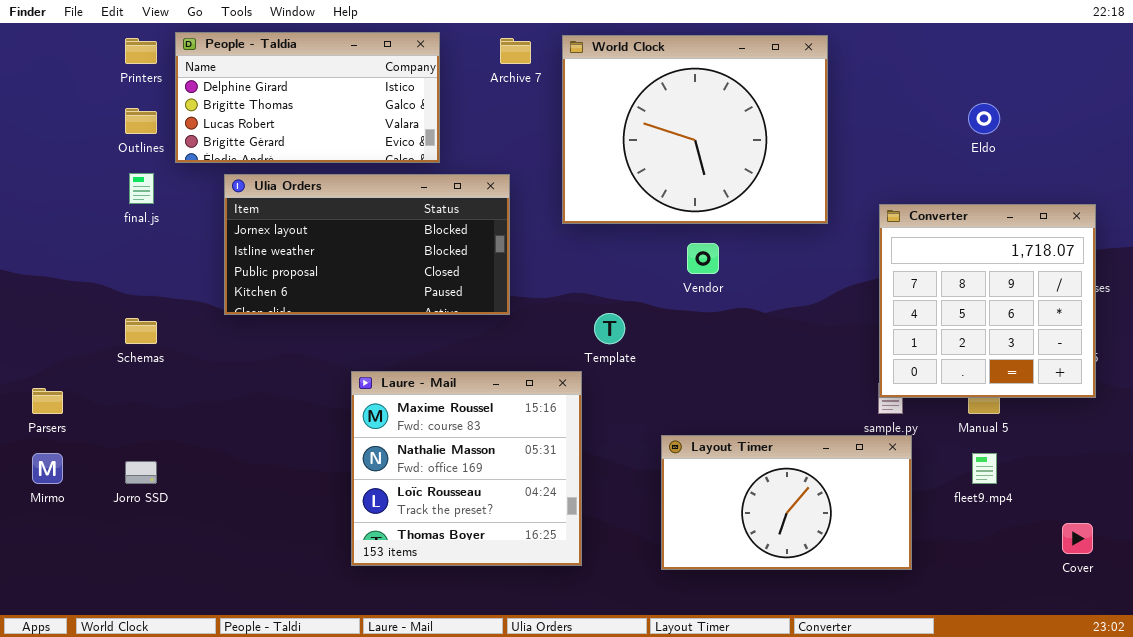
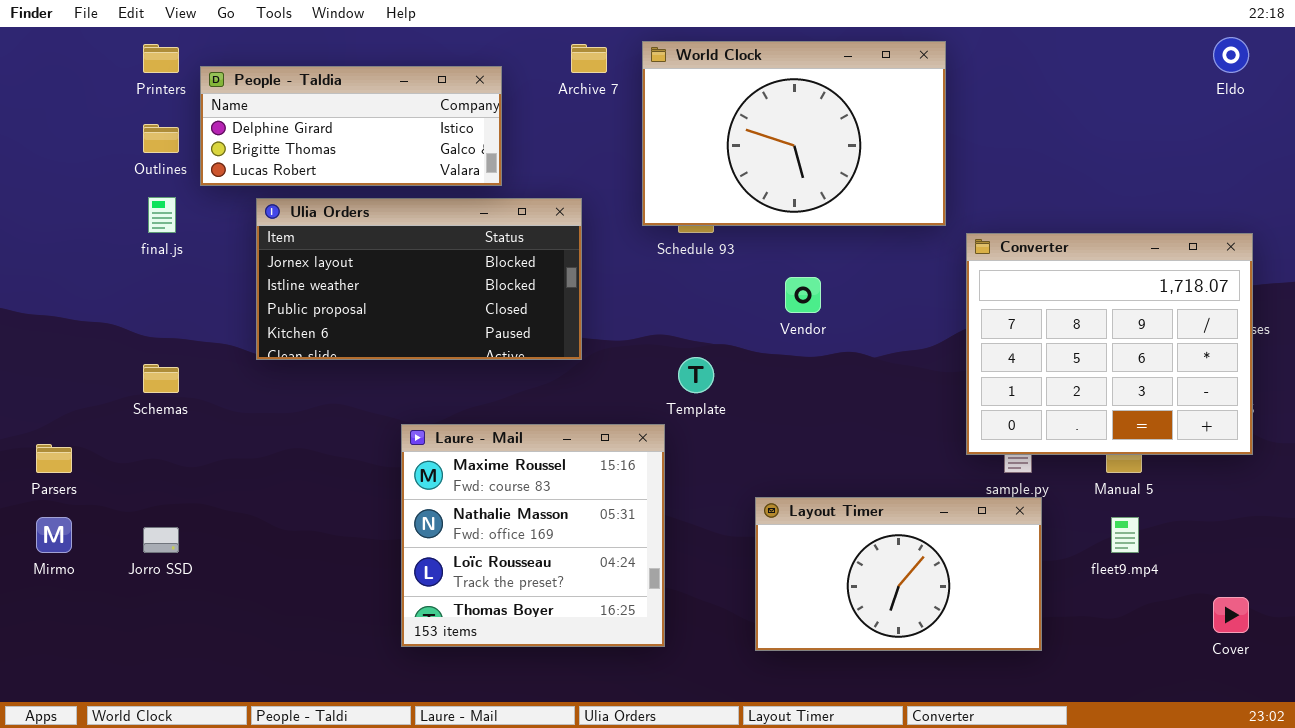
People - Taldia: [175,32,440,163] -> [200,66,502,186], resized
World Clock: [562,35,828,224] -> [642,41,946,226], resized
Eldo: [968,103,1000,134] -> [1213,37,1249,73], moved
Converter: [879,204,1096,398] -> [966,233,1253,455], resized

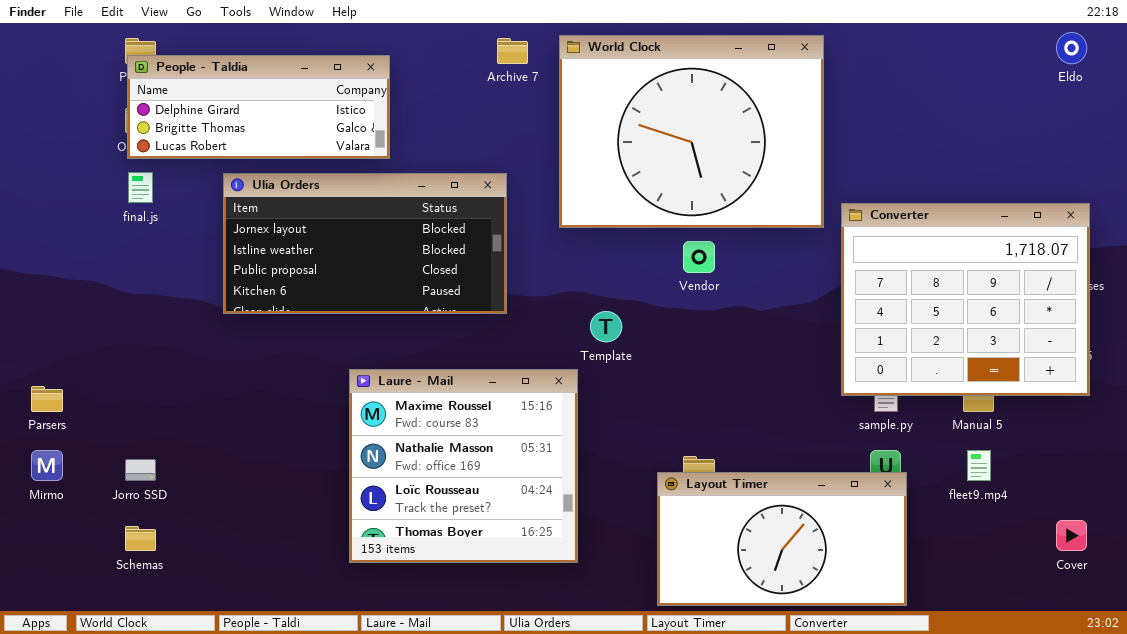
World Clock: [642,41,946,226] -> [559,35,824,228], resized
People - Taldia: [200,66,502,186] -> [127,55,390,159], moved
Schemas: [143,364,179,393] -> [125,526,156,551], moved
Layout Timer: [755,497,1042,651] -> [657,472,907,606], moved

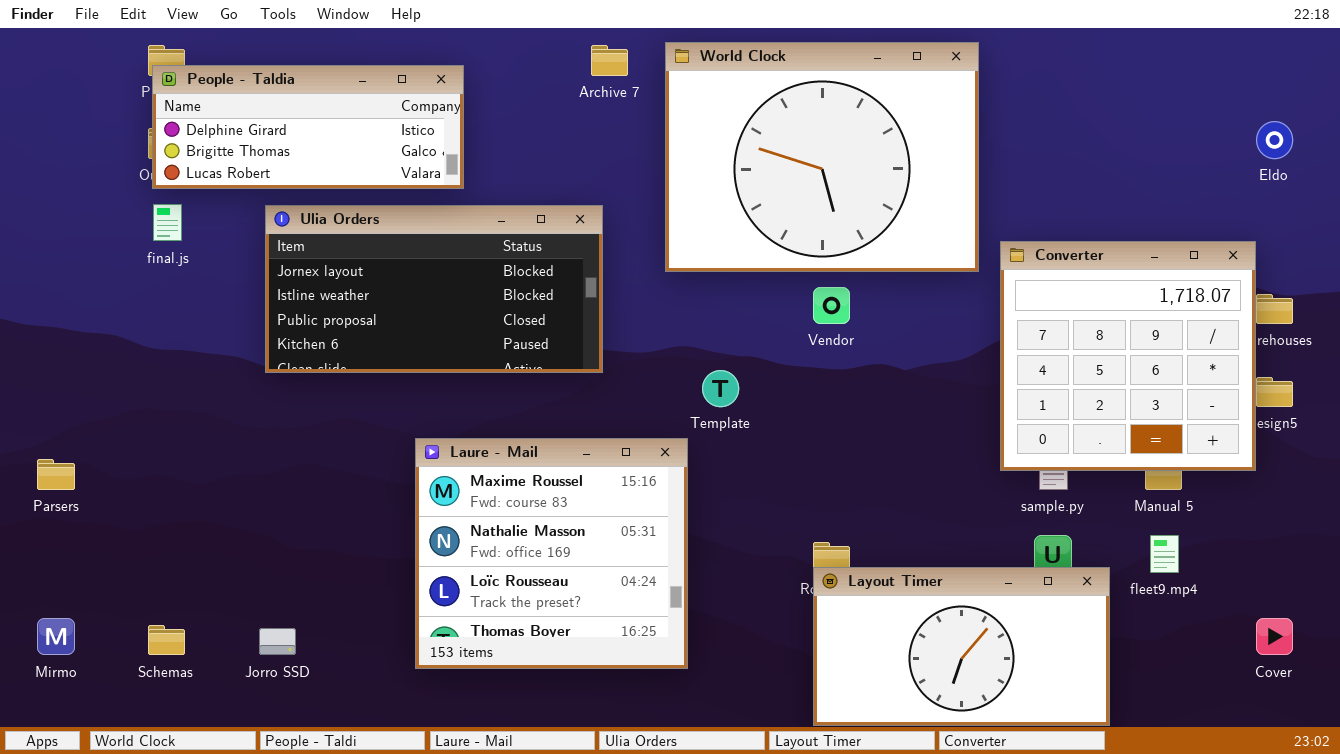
Eldo: [1056,32,1087,64] -> [1256,121,1293,159], moved
Converter: [841,203,1090,396] -> [1000,241,1256,471], resized
Mirmo: [31,450,63,481] -> [37,618,75,655], moved
Jorro SSD: [125,459,156,481] -> [259,628,296,655], moved
Layout Timer: [657,472,907,606] -> [813,567,1110,726], moved

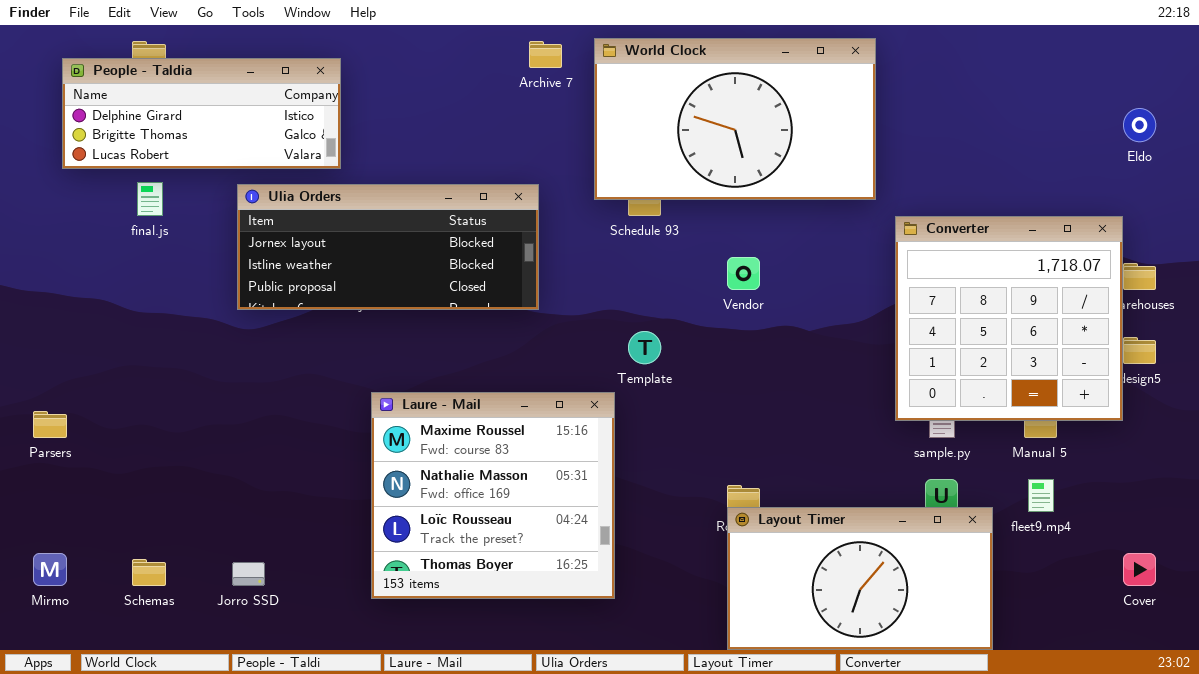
World Clock: [665,42,979,272] -> [594,38,876,200], resized
People - Taldia: [152,65,464,189] -> [62,58,341,169], moved
Ulia Orders: [265,205,603,373] -> [237,184,539,310], resized

